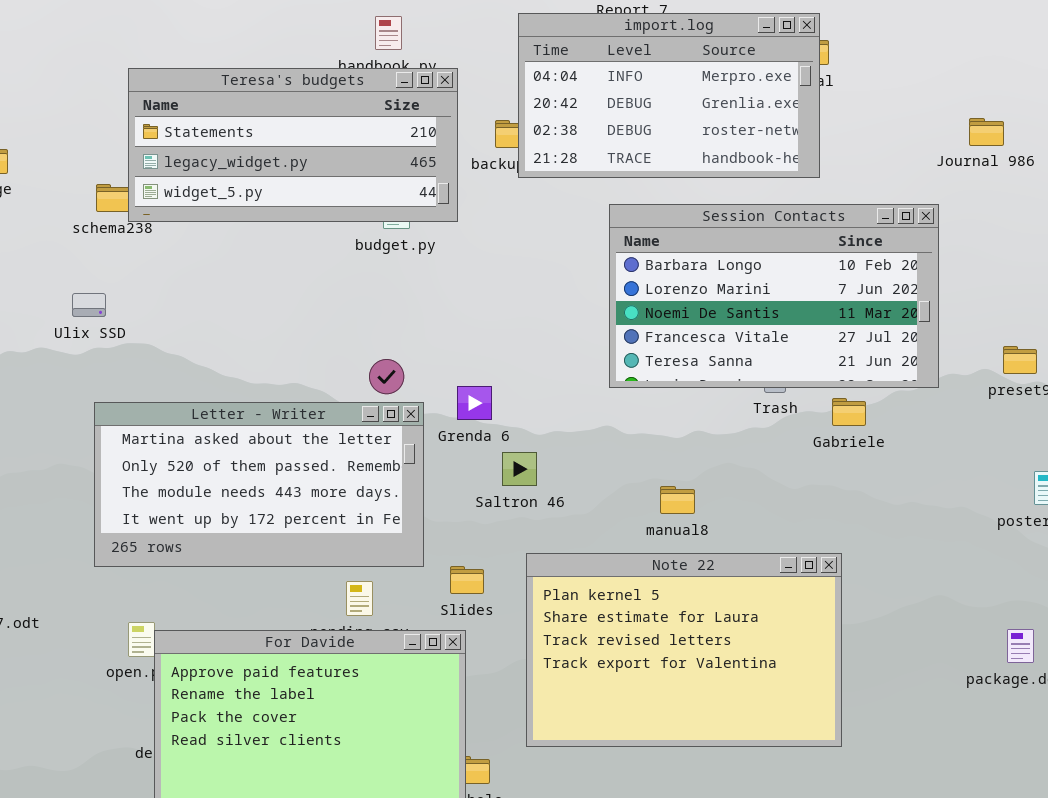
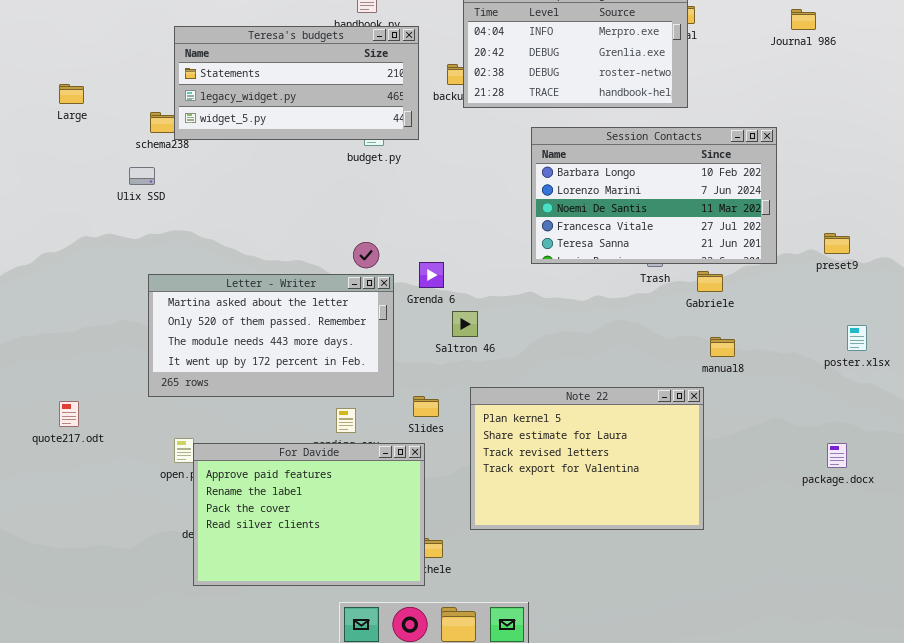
Journal 986: [969,118,1004,146] -> [791,9,816,30], moved
Ulix SSD: [72,293,106,317] -> [129,167,155,185], moved
manual8: [660,486,695,514] -> [710,337,735,357], moved

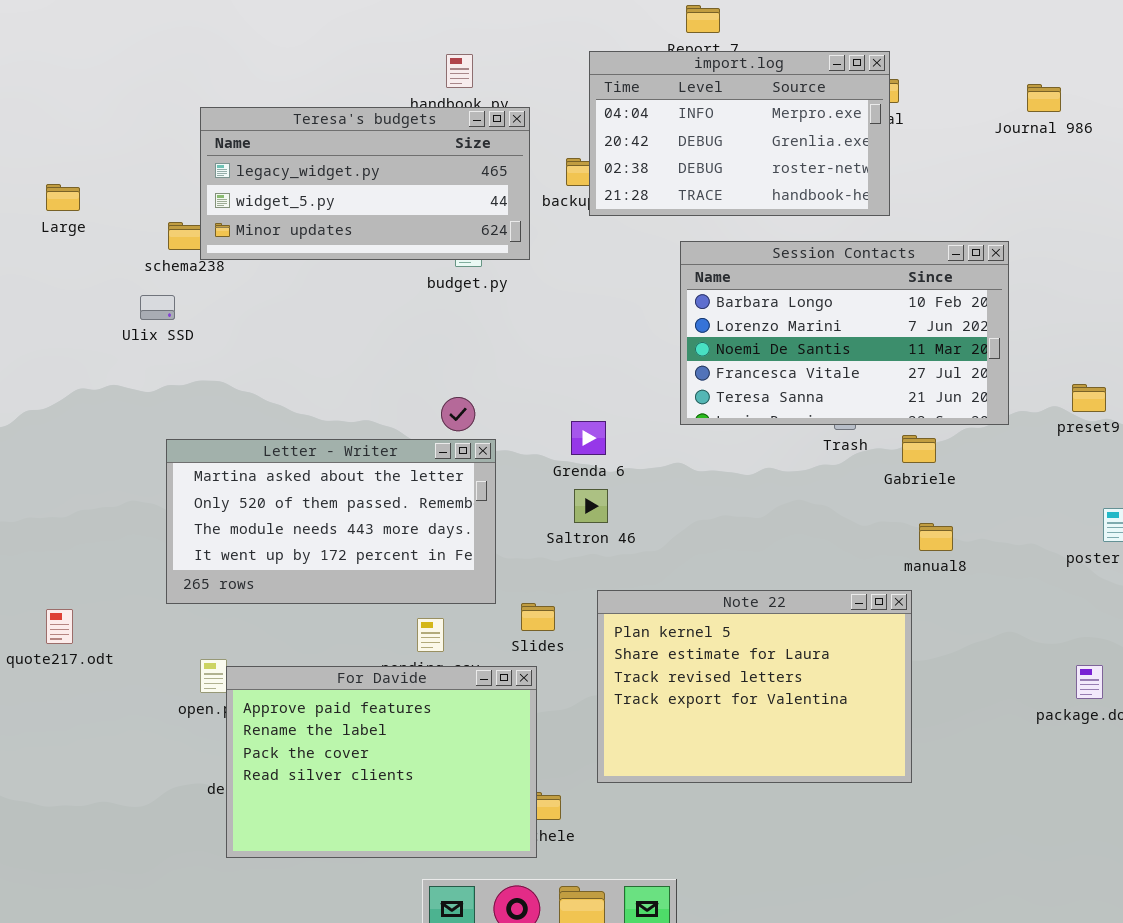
Teresa's budgets: [174,26,419,140] -> [200,107,530,260], scrolled down 1 row
Grenda 6: [419,262,444,288] -> [571,421,606,455], moved

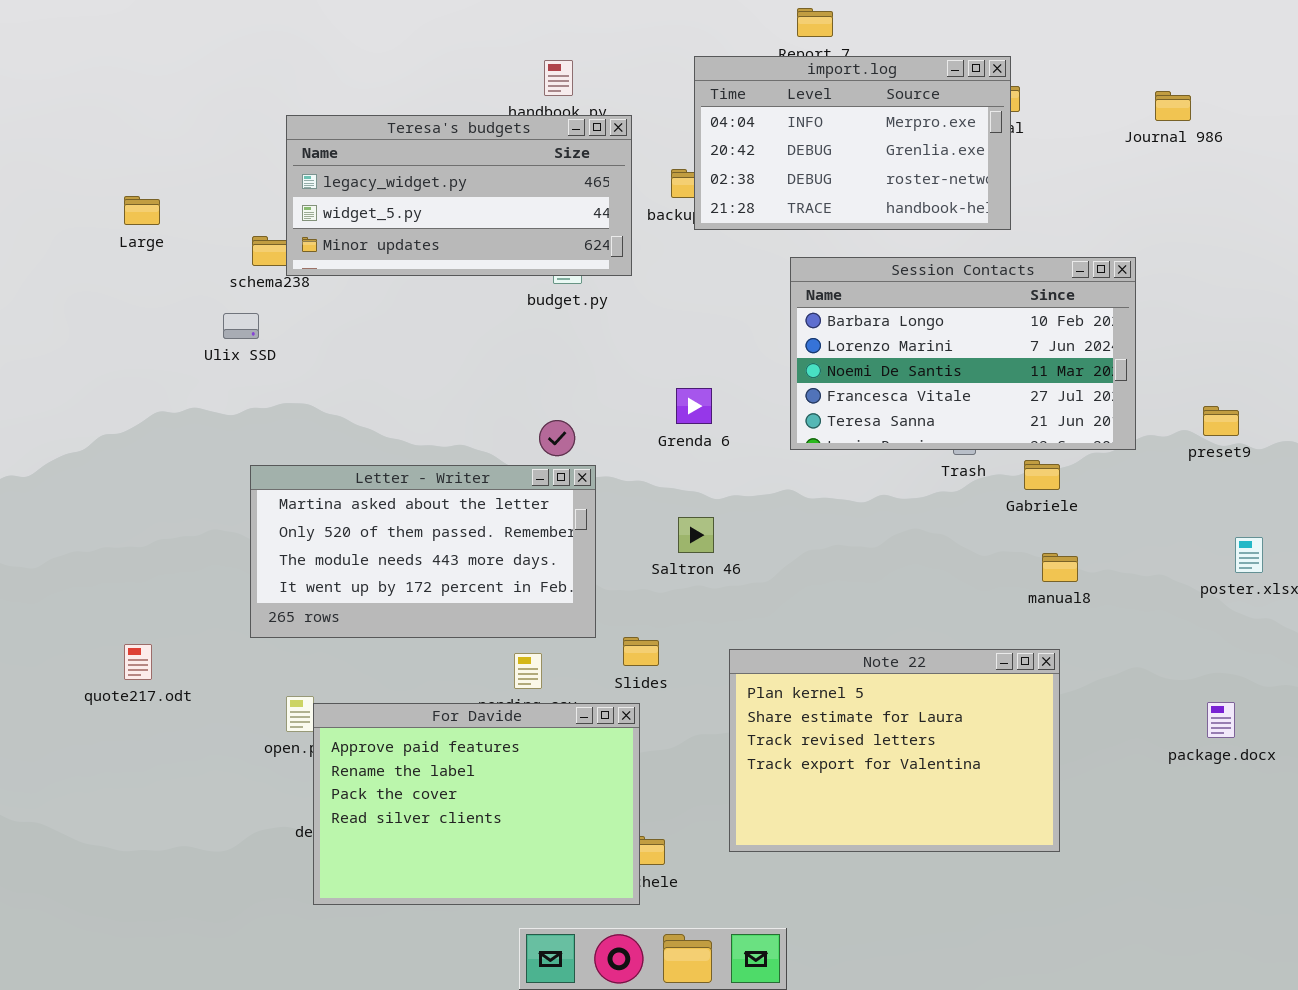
Grenda 6: [571,421,606,455] -> [676,388,712,424], moved
Note 22: [597,590,912,783] -> [729,649,1060,852], moved

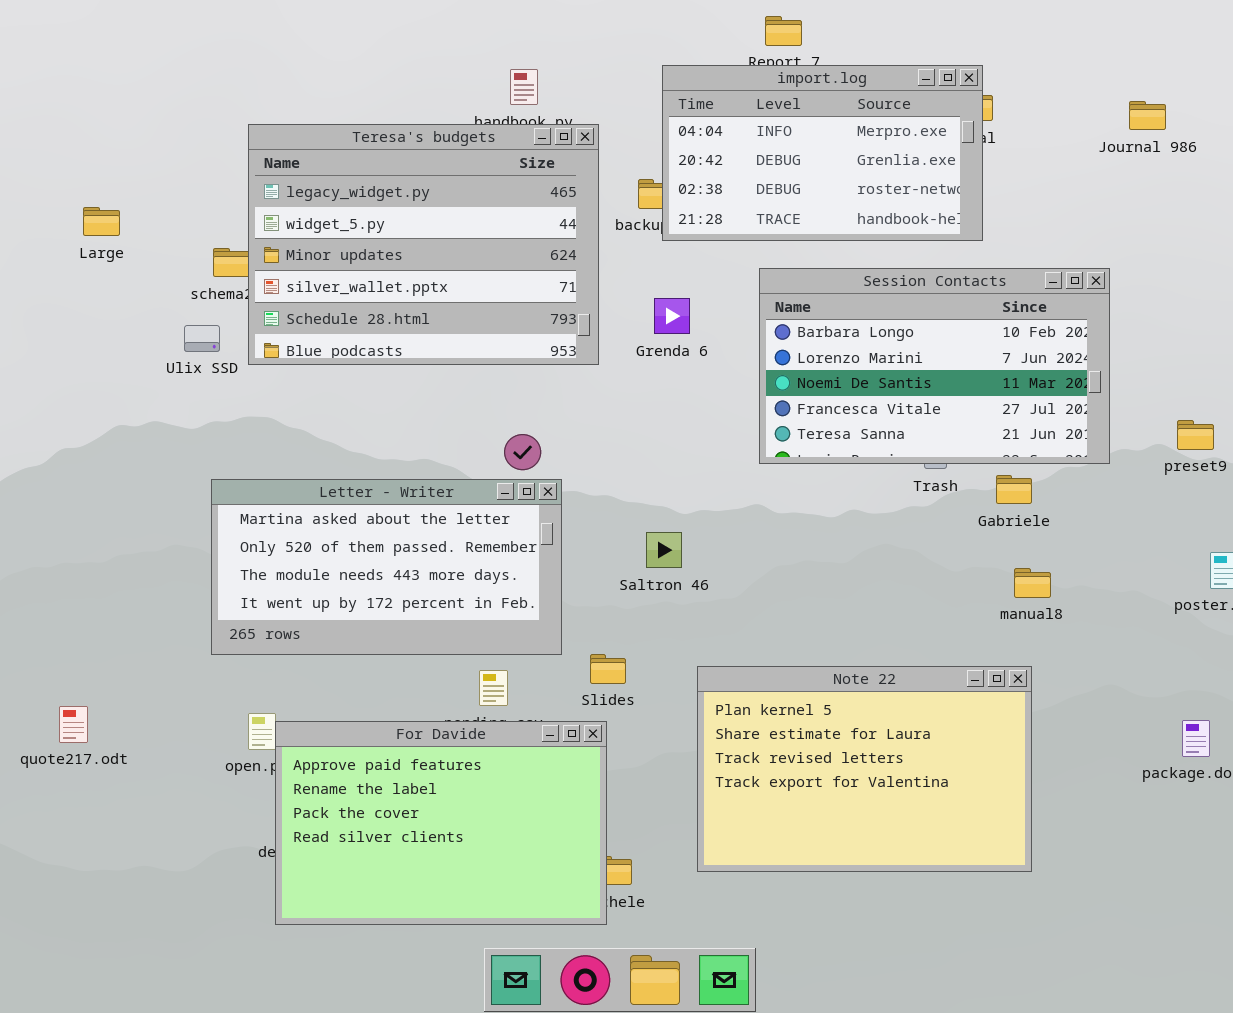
Teresa's budgets: [286,115,632,276] -> [248,124,599,365], resized
Grenda 6: [676,388,712,424] -> [654,298,690,334], moved
quote217.odt: [124,644,152,680] -> [59,706,88,743], moved

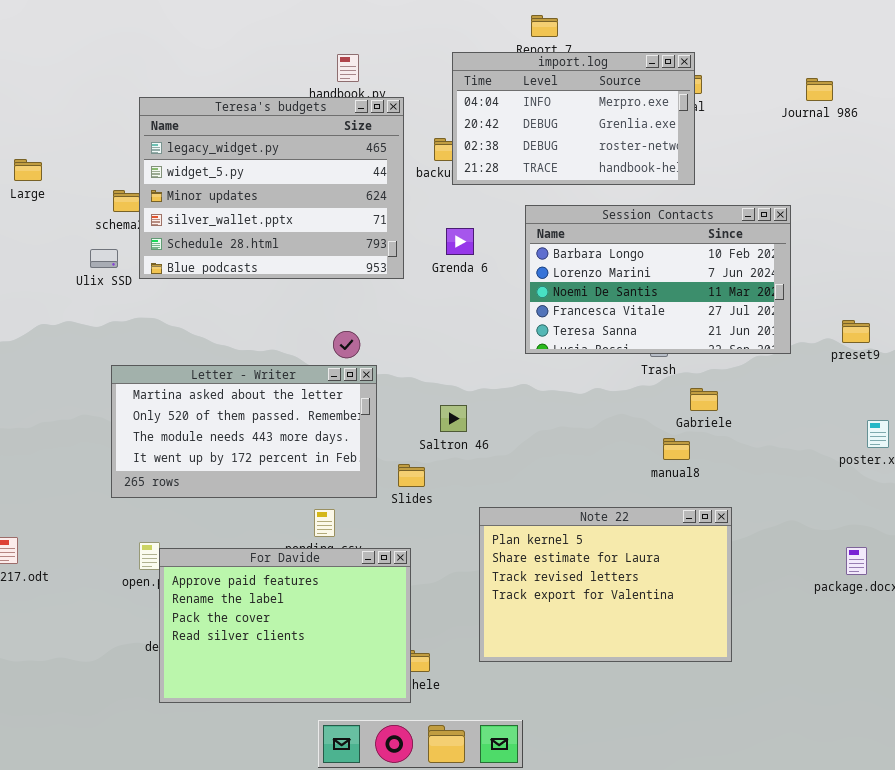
Gabriele: [996,475,1032,504] -> [690,388,718,411], moved
manual8: [1014,568,1051,598] -> [663,438,690,460], moved
Slides: [590,654,626,684] -> [398,464,425,487], moved

